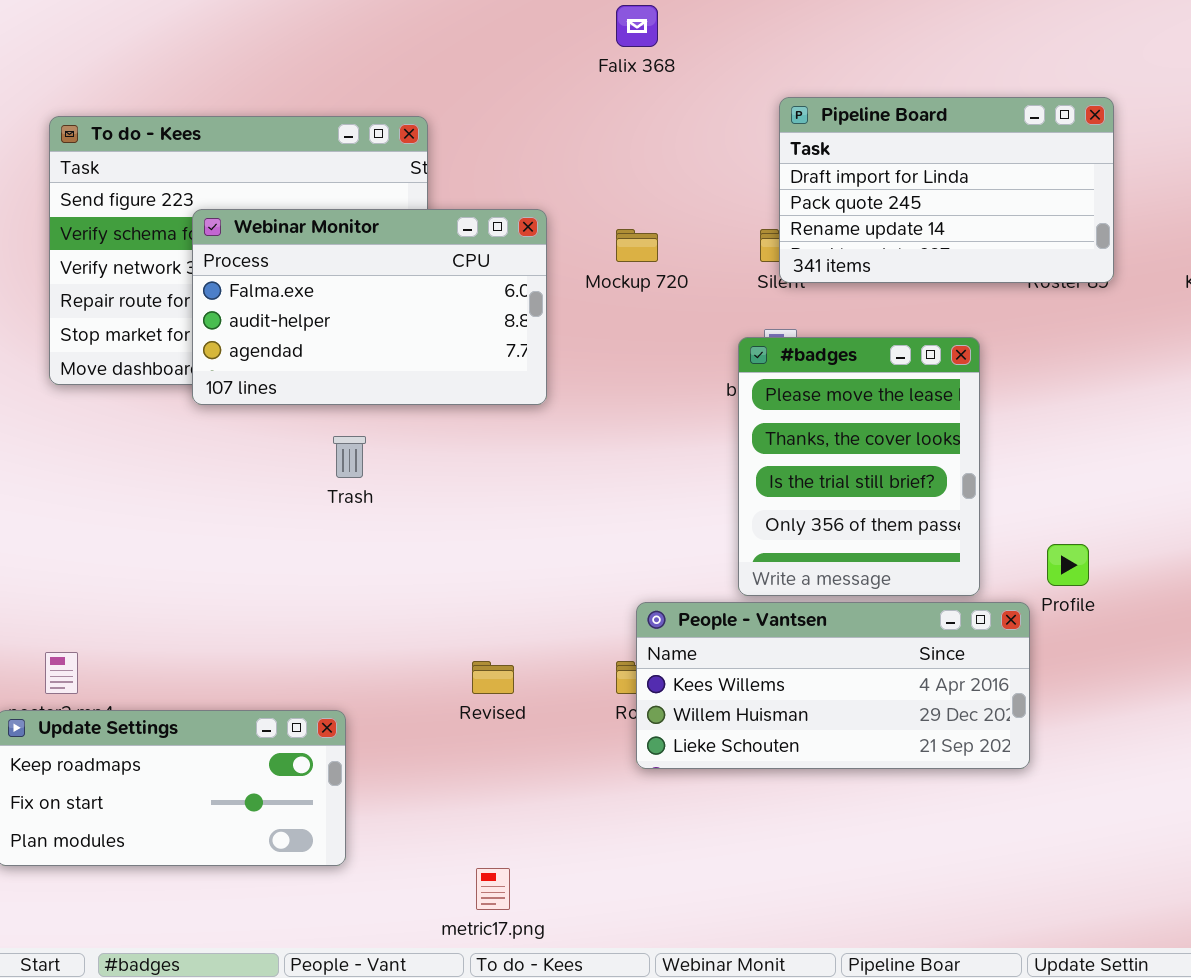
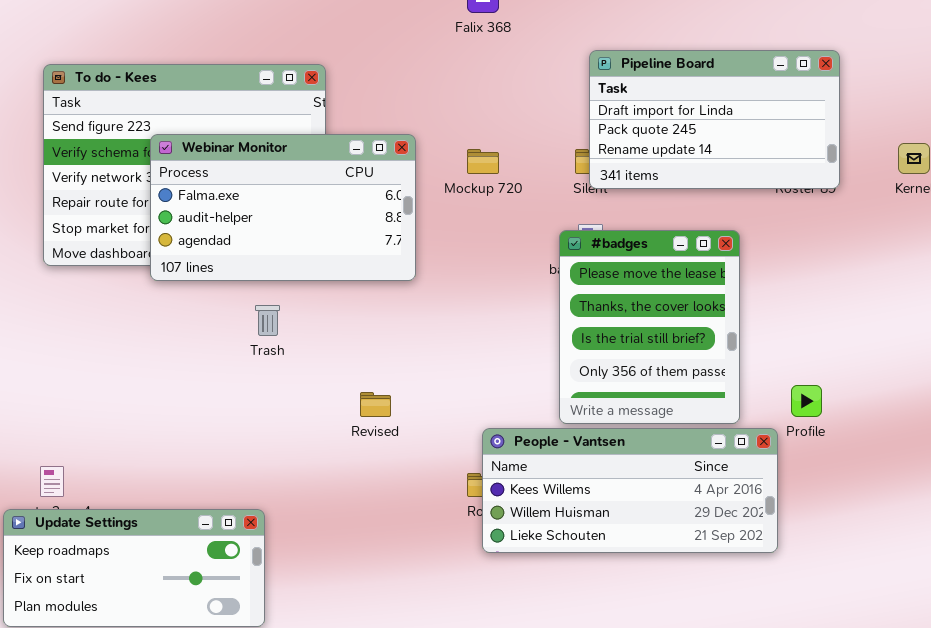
Revised: [472,661,514,694] -> [360,392,391,417], moved

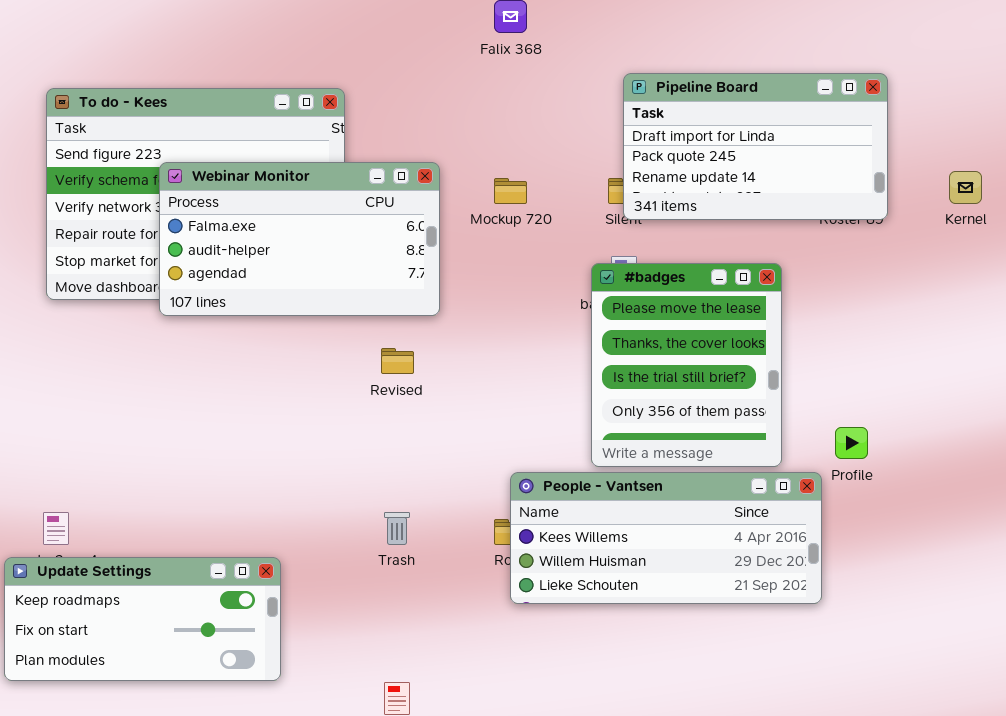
Trash: [255,305,280,336] -> [384,512,410,545], moved
Revised: [360,392,391,417] -> [381,348,414,374], moved

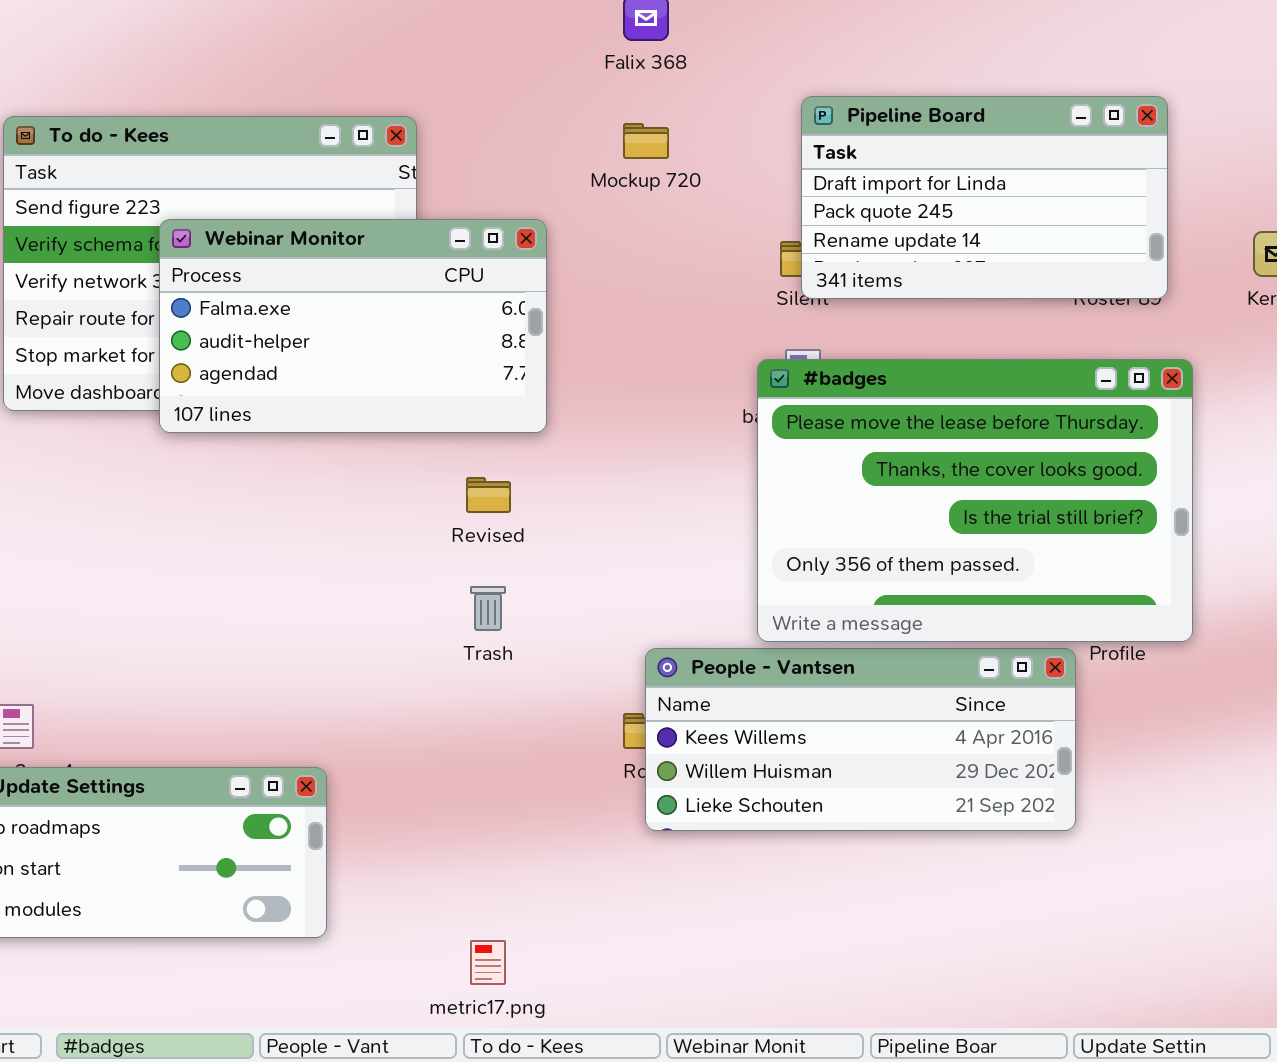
Mockup 720: [494,178,527,204] -> [623,123,669,159], moved
#badges: [591,263,782,467] -> [757,359,1193,642], resized
Trash: [384,512,410,545] -> [470,586,506,631], moved

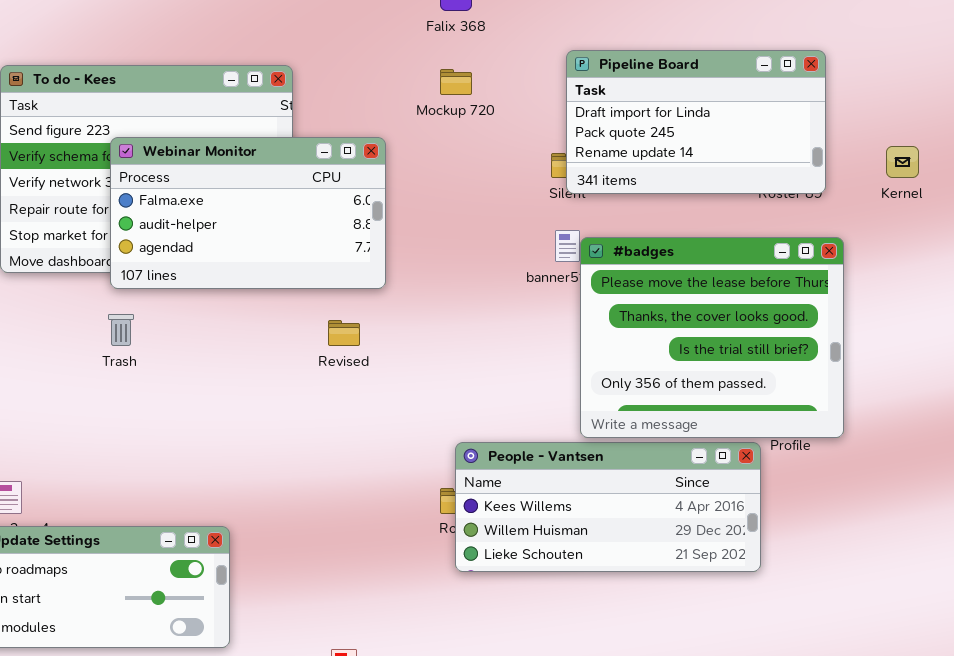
#badges: [757,359,1193,642] -> [580,237,844,438], resized
Trash: [470,586,506,631] -> [108,314,134,346], moved

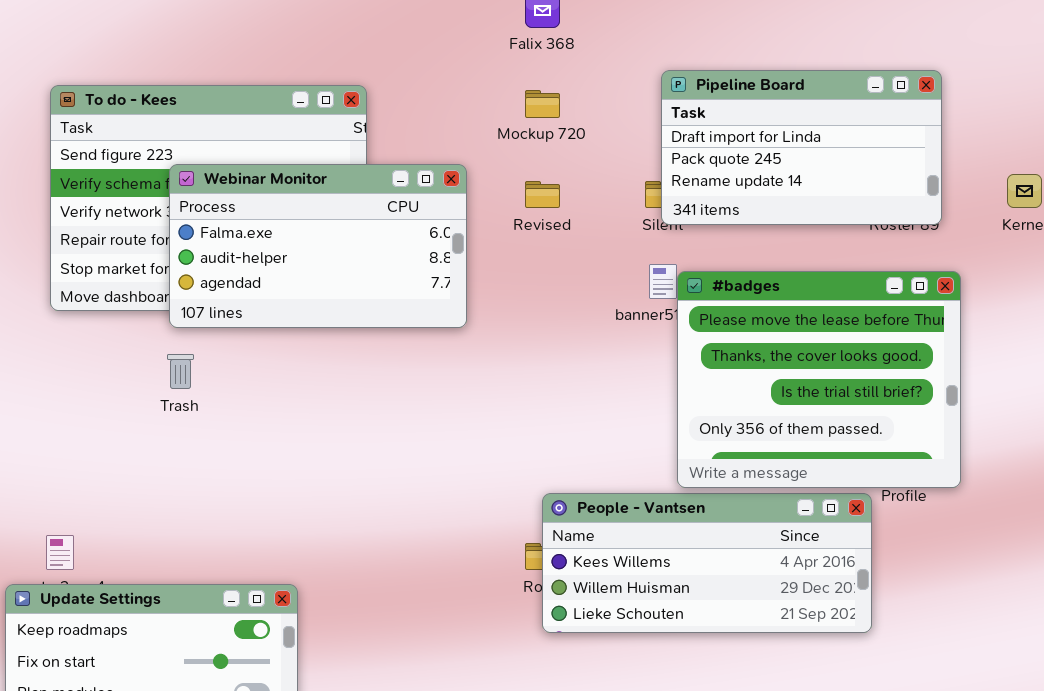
Revised: [328,320,360,346] -> [525,181,560,208], moved

